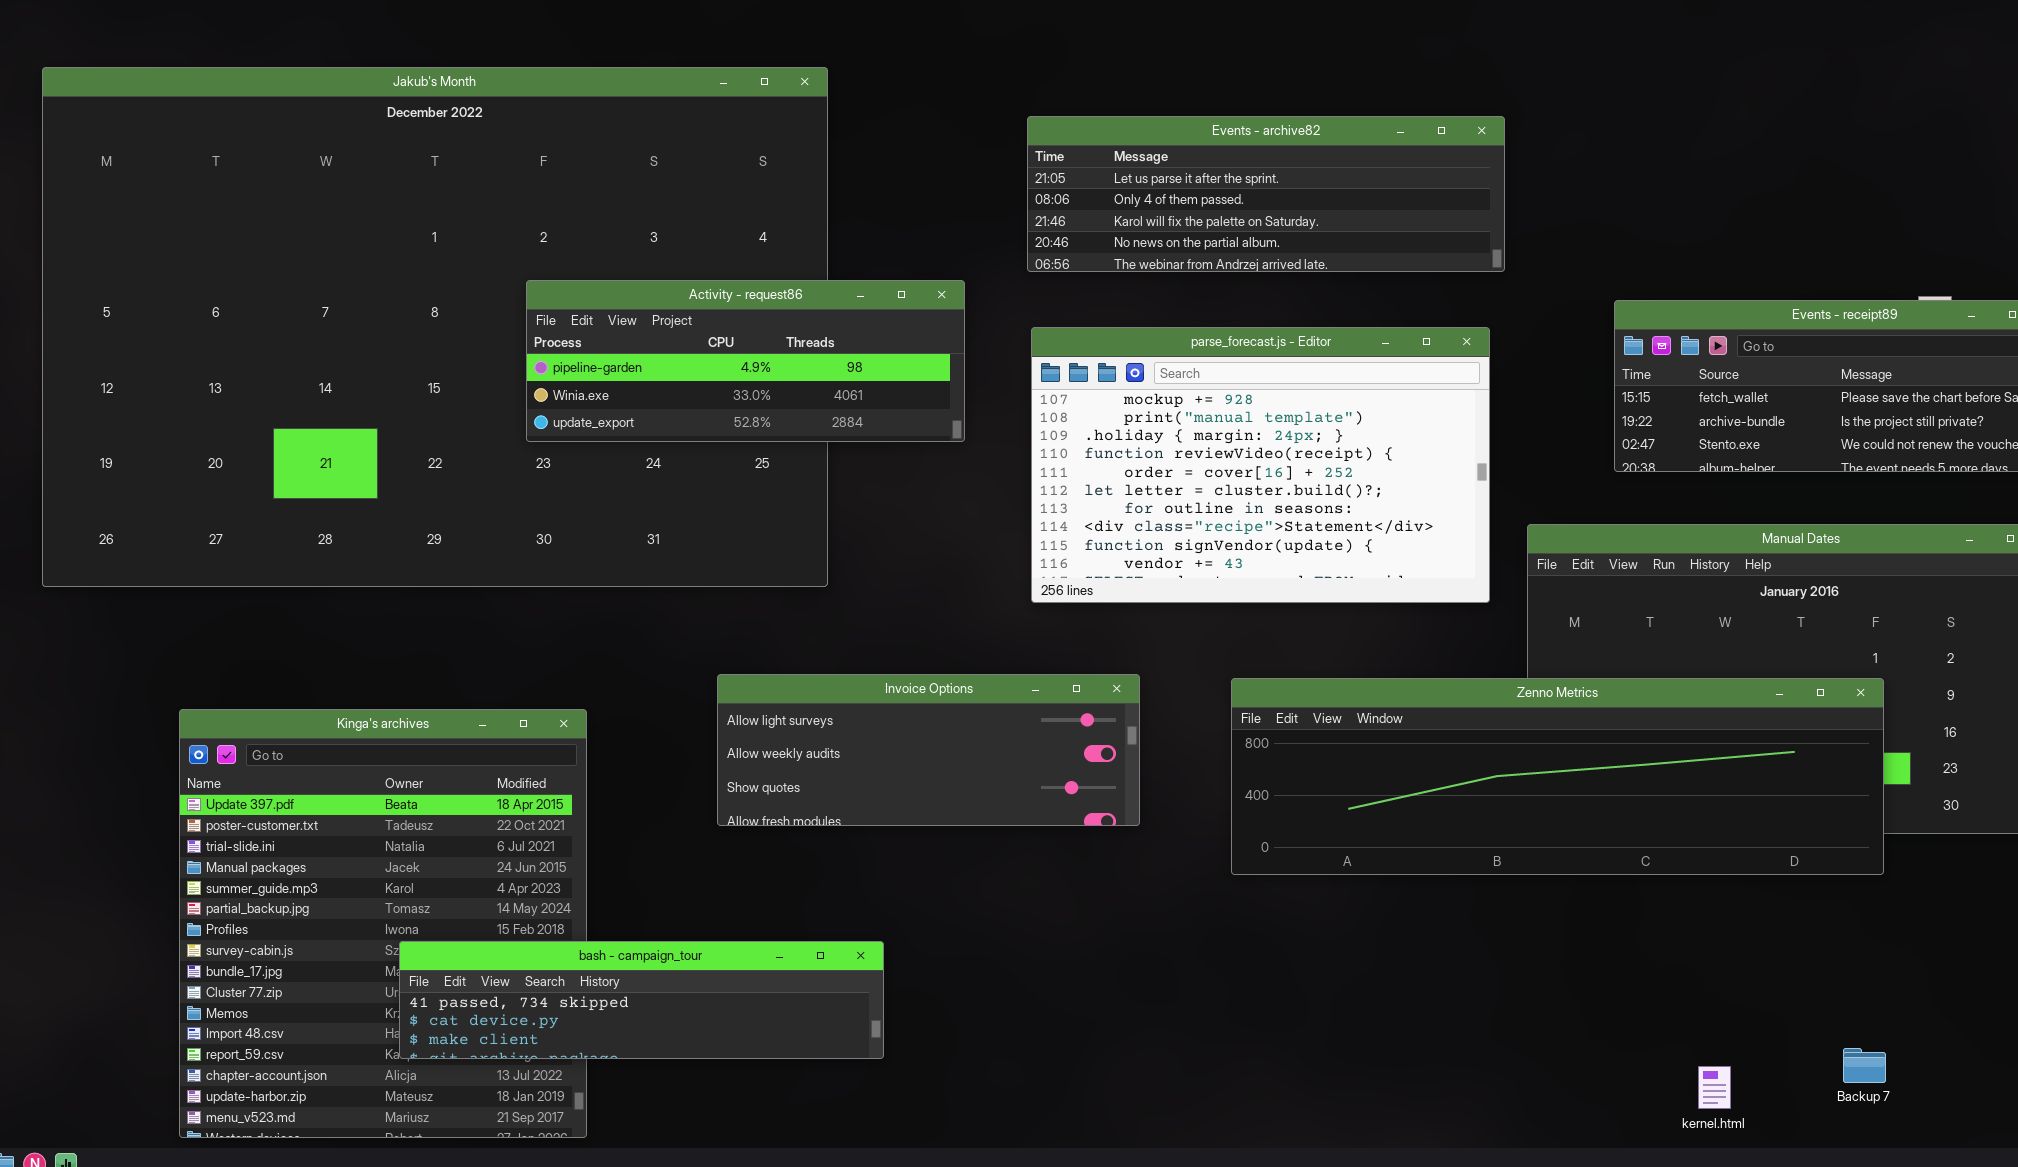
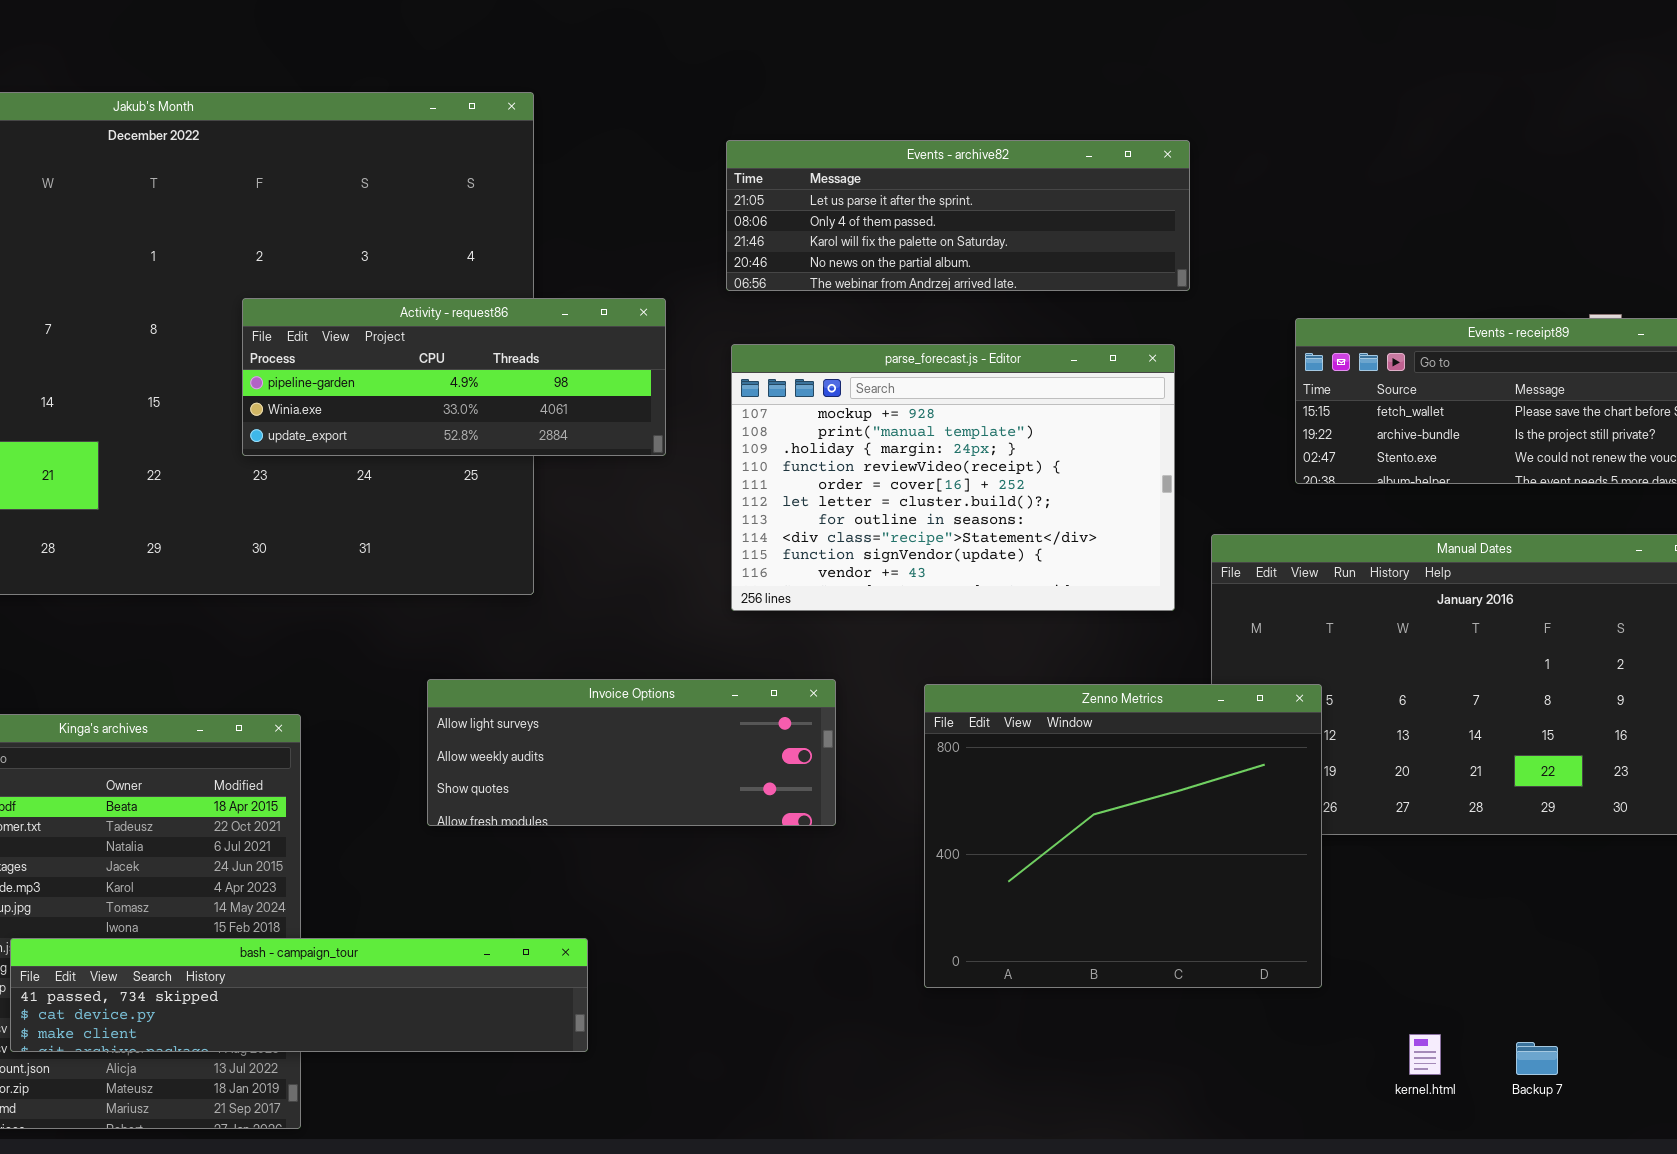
Zenno Metrics: [1231,678,1884,875] -> [924,684,1322,988], resized
bash - campaign_tour: [399,941,884,1059] -> [10,938,588,1052], resized
kernel.html: [1698,1066,1731,1109] -> [1409,1034,1441,1075], moved

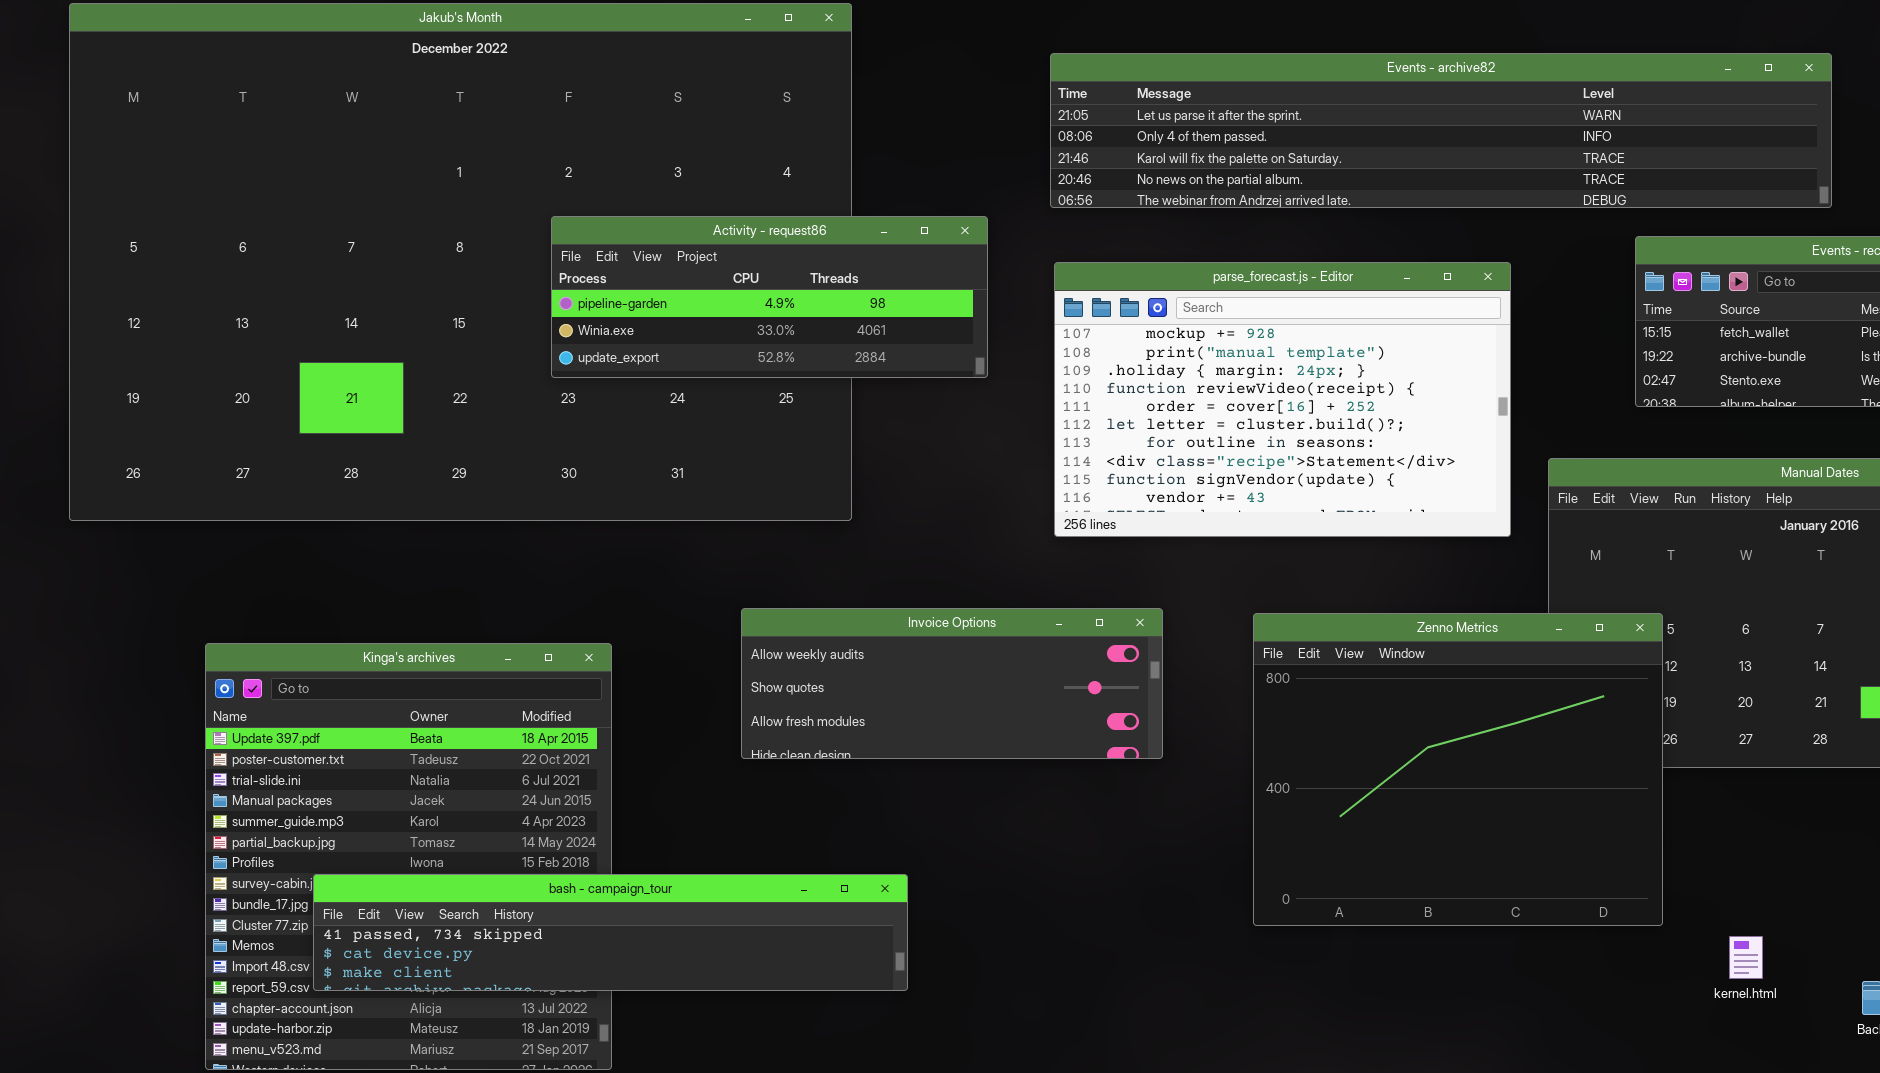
Events - archive82: [726,140,1190,291] -> [1050,53,1832,208], resized
Invoice Options: [427,679,836,826] -> [741,608,1163,759], scrolled down 1 row
kernel.html: [1409,1034,1441,1075] -> [1729,936,1763,979], moved

